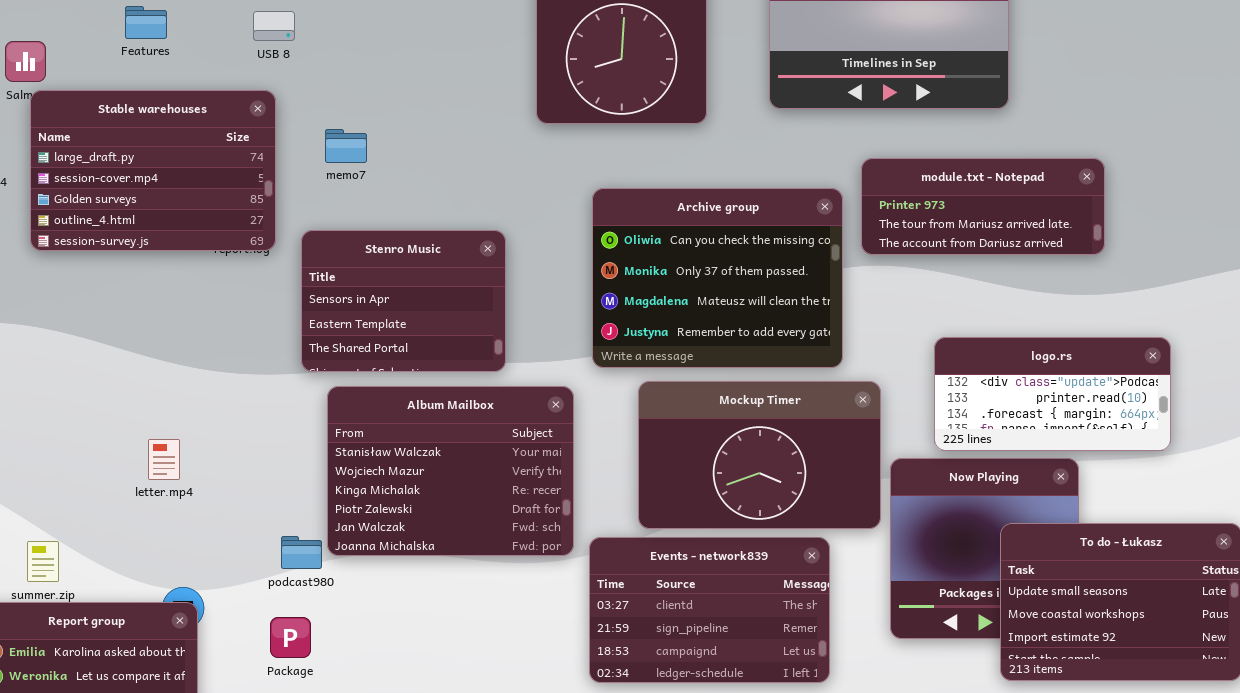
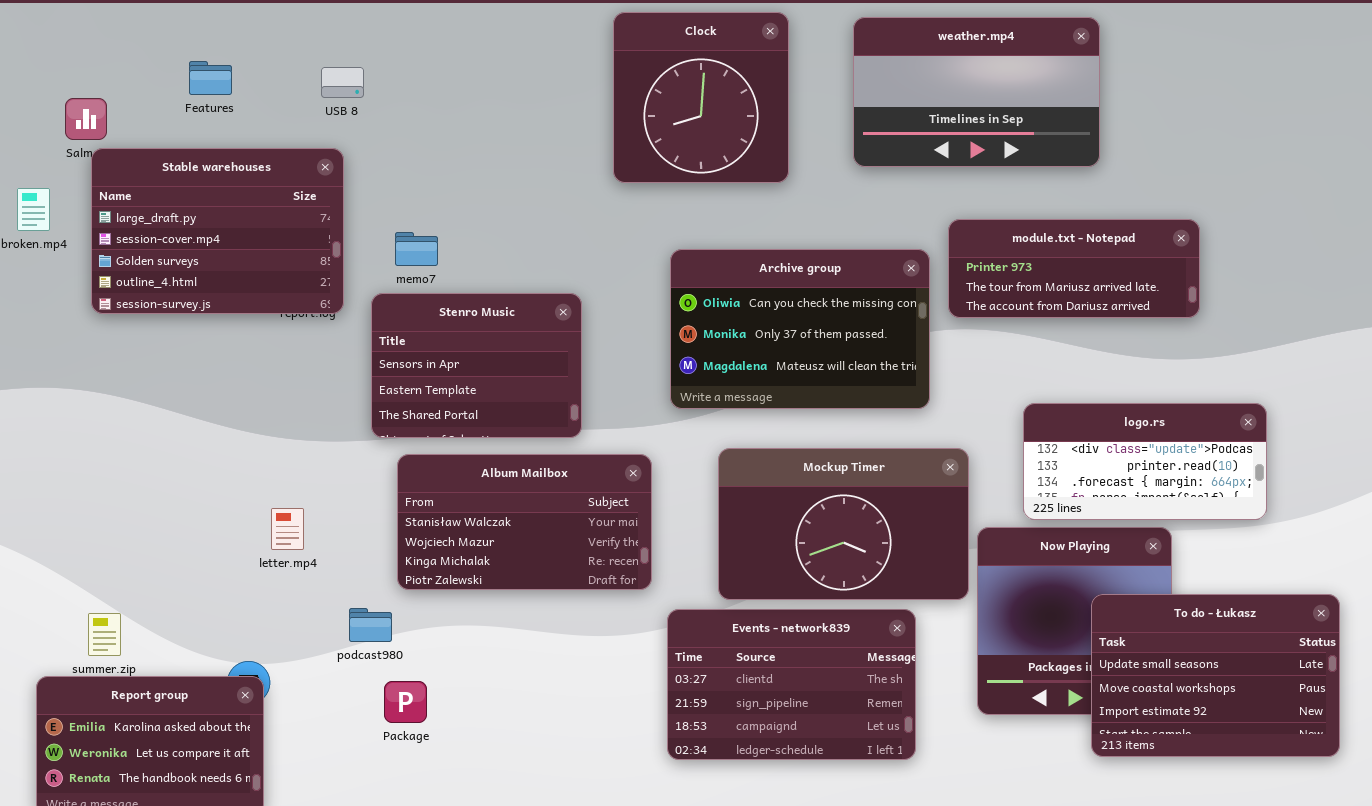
memo7: [325,129,367,163] -> [395,232,438,266], moved
Archive group: [592,188,843,368] -> [670,249,930,409], resized
Album Mailbox: [327,386,574,556] -> [397,454,652,590], resized
letter.mp4: [148,439,180,480] -> [271,508,304,550], moved
Package: [270,617,311,658] -> [384,681,427,723], moved

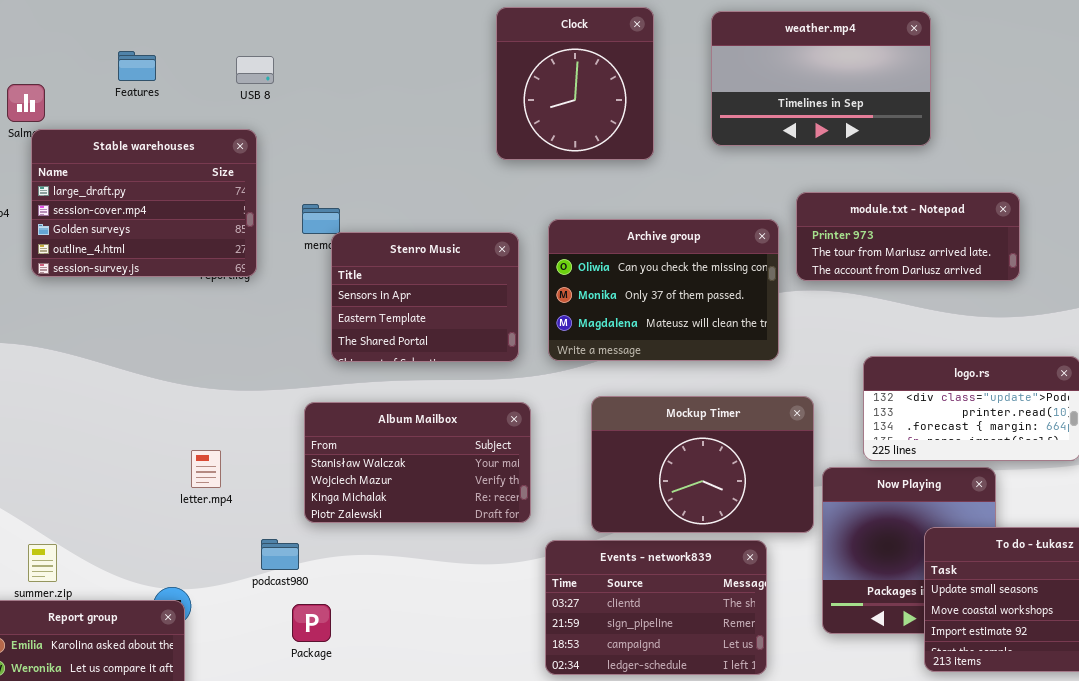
Stenro Music: [371,293,582,438] -> [331,232,519,362], moved

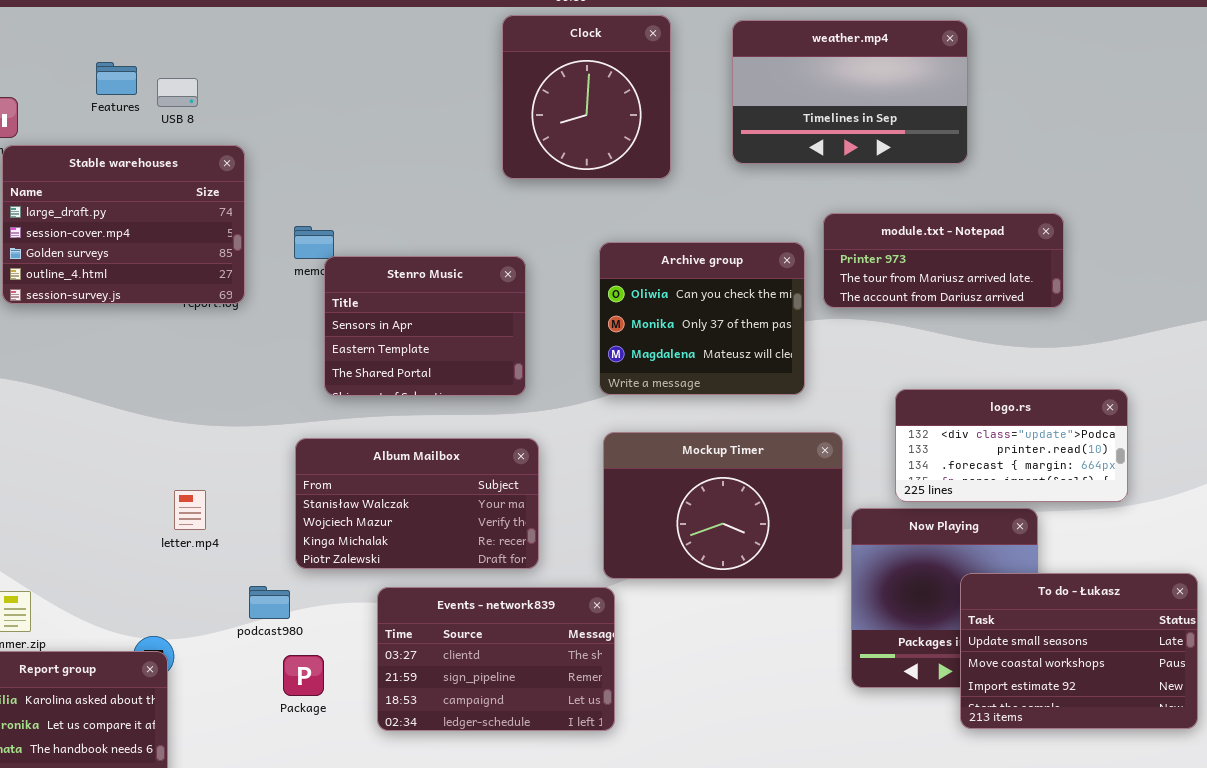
USB 8: [236,56,274,84] -> [157,78,198,107], moved
Archive group: [548,219,779,361] -> [599,242,805,395], resized
Events - network839: [545,540,767,675] -> [377,587,615,731], moved

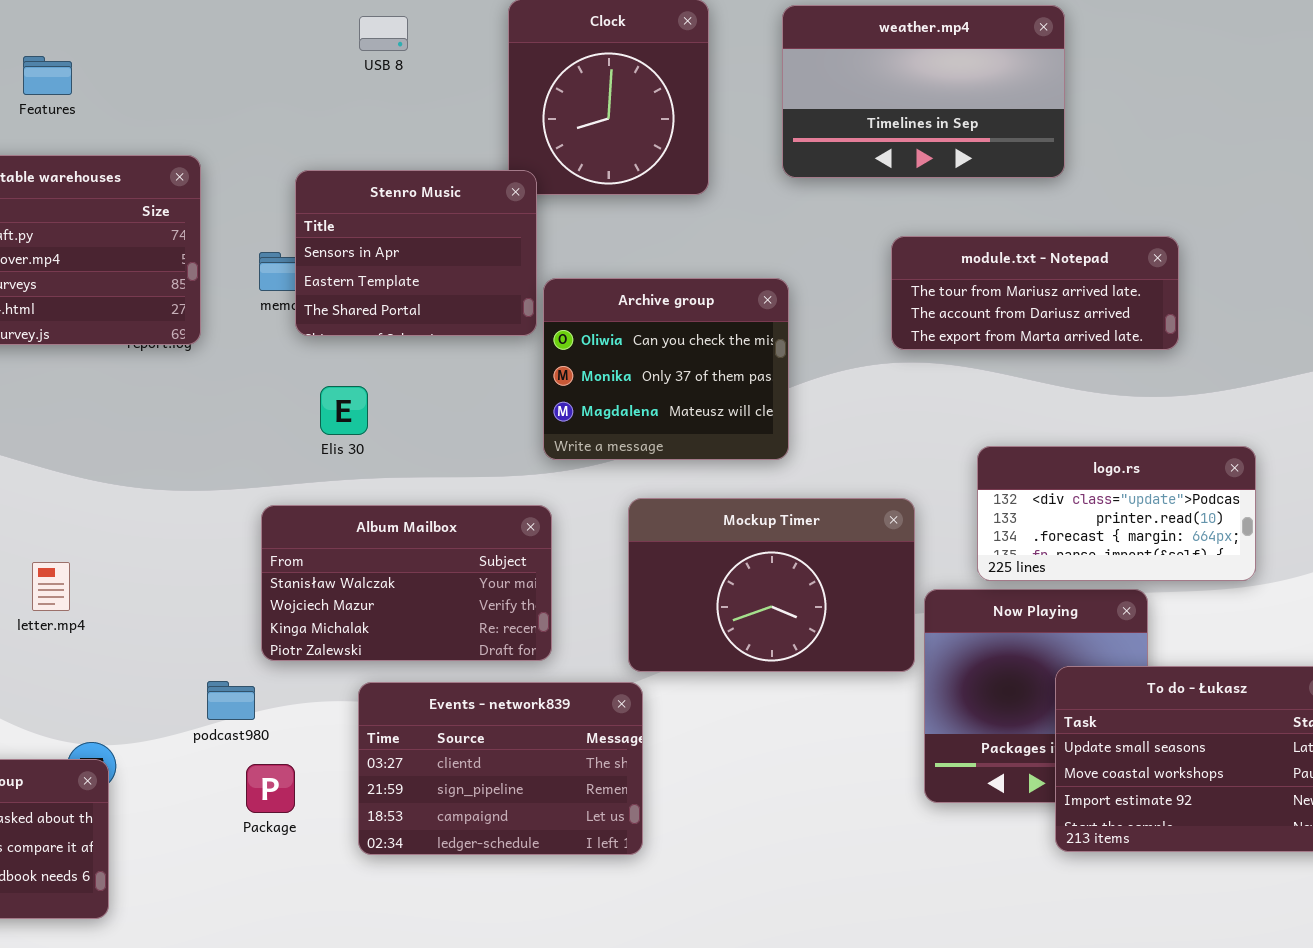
USB 8: [157,78,198,107] -> [359,16,408,51], moved
module.txt - Notepad: [823,213,1064,308] -> [891,236,1179,350], scrolled down 1 row
Archive group: [599,242,805,395] -> [543,278,789,460], moved
Stenro Music: [324,256,526,396] -> [295,170,537,336], moved
letter.mp4: [174,490,206,530] -> [32,562,70,611], moved

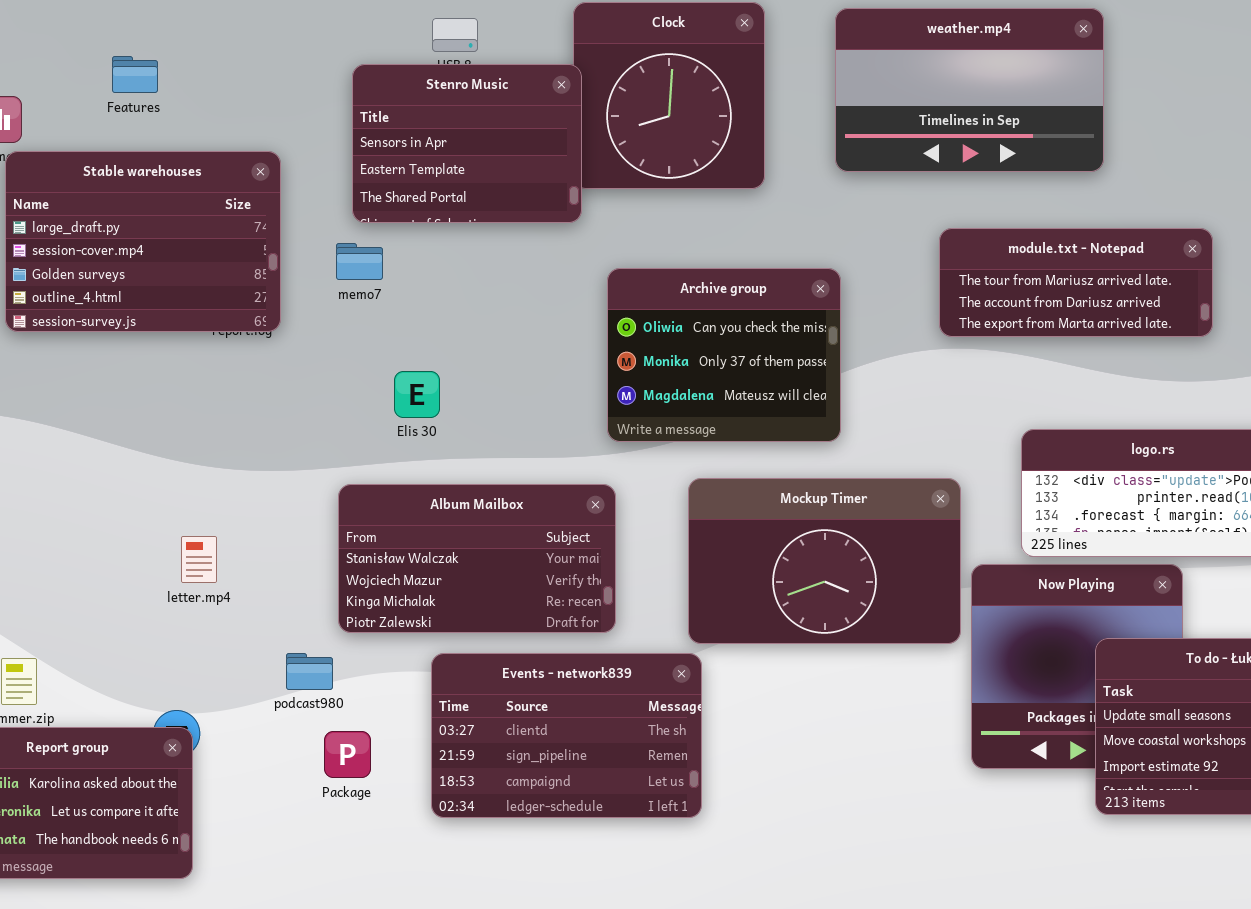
Stenro Music: [295,170,537,336] -> [352,64,582,223], moved
letter.mp4: [32,562,70,611] -> [181,536,217,583], moved

